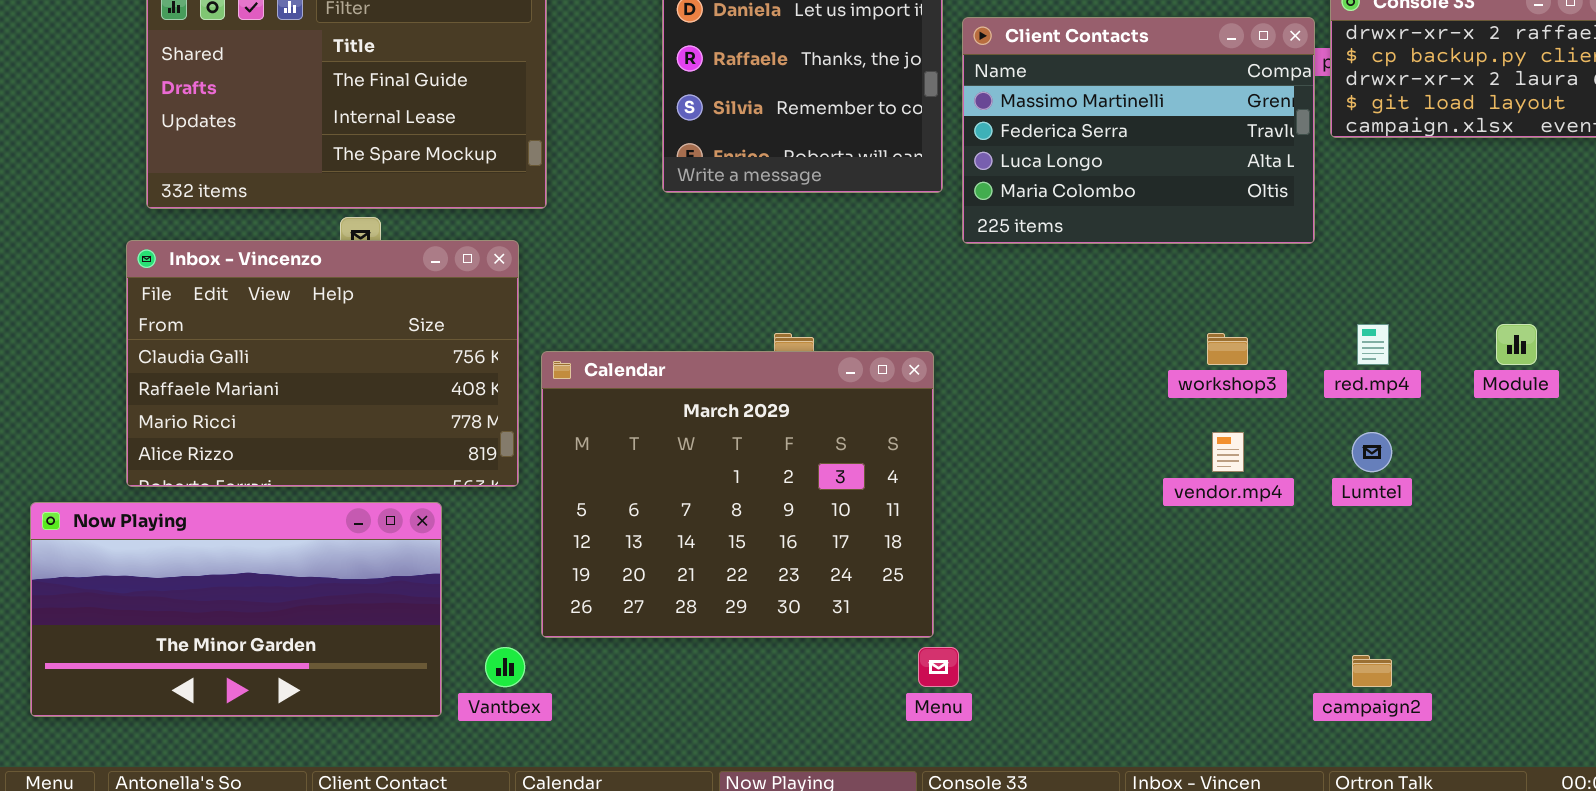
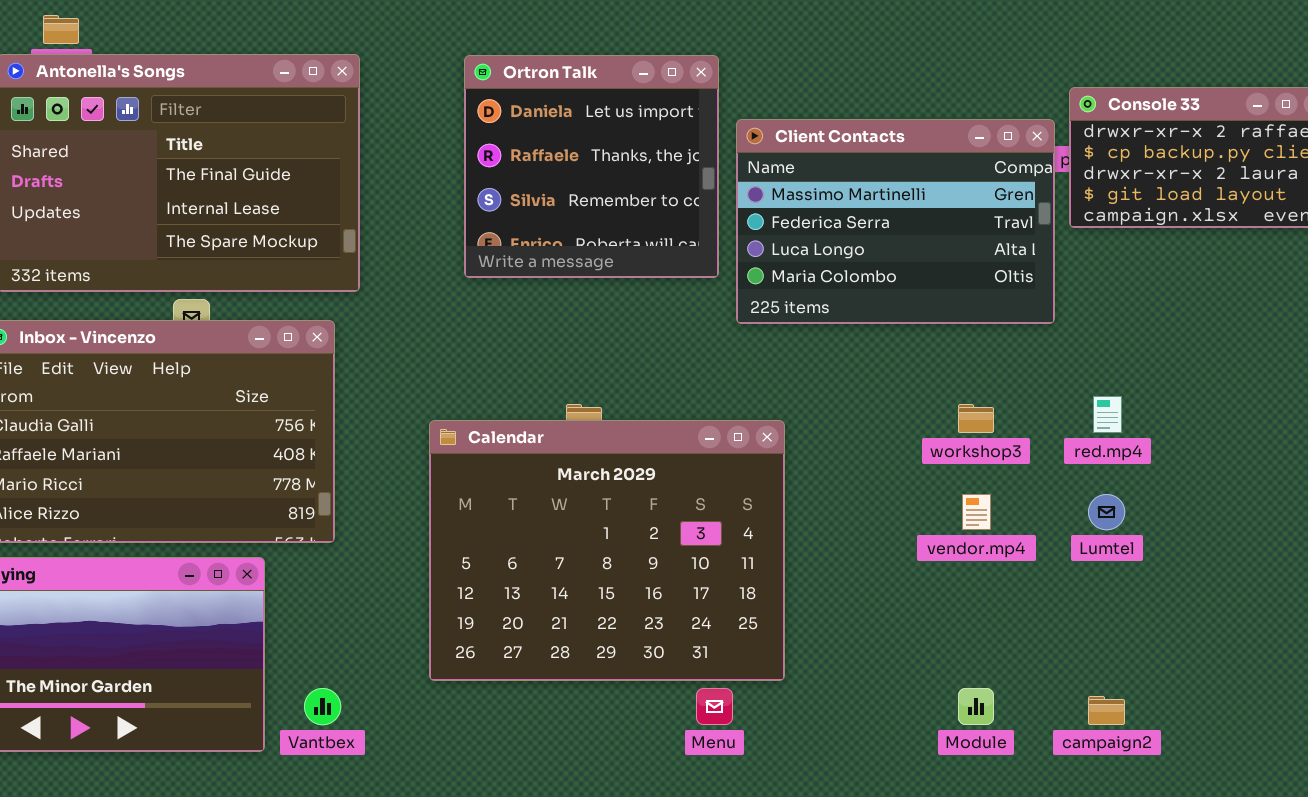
Module: [1496,324,1537,365] -> [958,688,994,725], moved
Calendar: [541,351,934,638] -> [429,420,785,681], moved

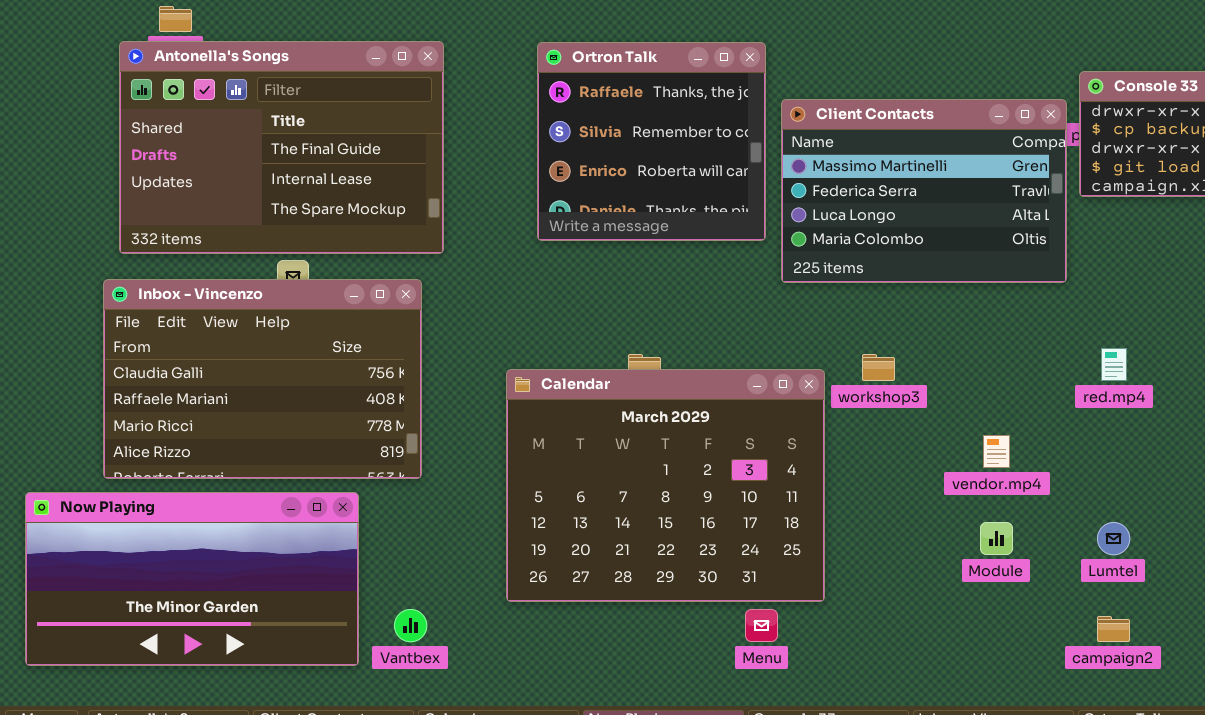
Ortron Talk: [464,55,719,278] -> [537,42,766,241], scrolled down 1 row
workshop3: [958,404,994,433] -> [862,354,895,381], moved
Lumtel: [1088,494,1125,530] -> [1097,522,1130,555], moved
Module: [958,688,994,725] -> [980,522,1013,555], moved

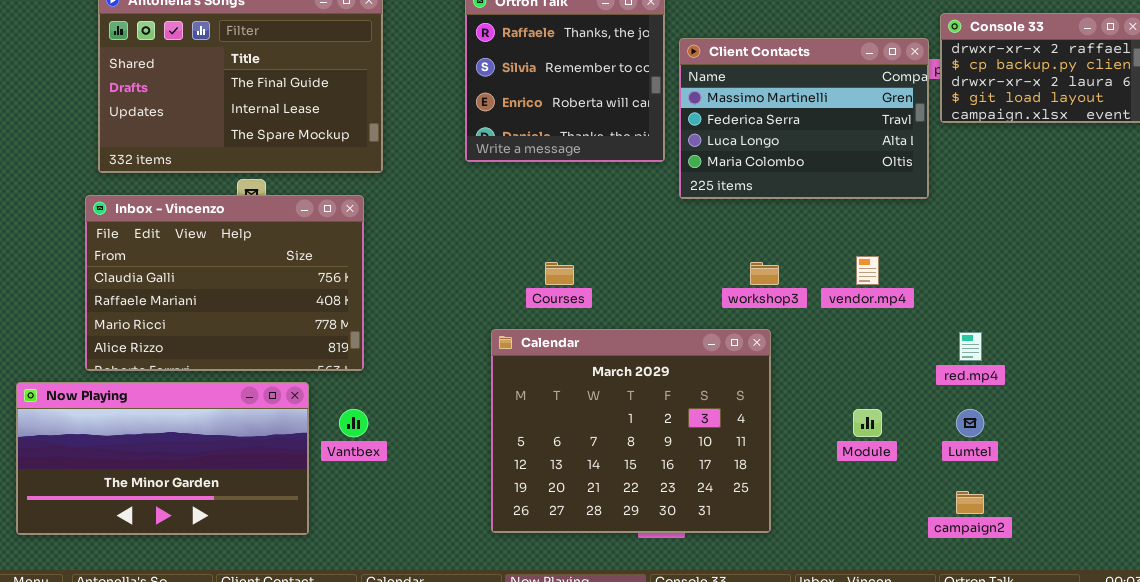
red.mp4: [1101,348,1127,381] -> [959,332,982,361], moved
Calendar: [506,369,825,602] -> [491,329,771,533], moved
vendor.mp4: [983,435,1010,468] -> [856,256,879,285], moved
Vantbex: [394,609,427,642] -> [339,409,368,437], moved

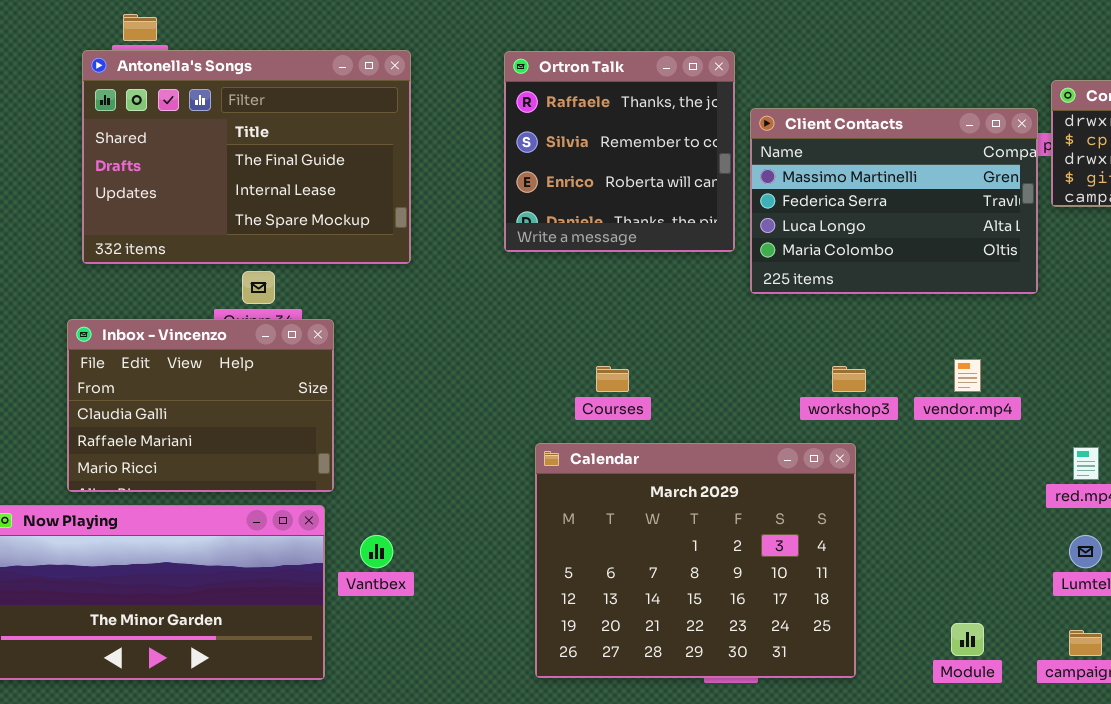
Inbox - Vincenzo: [85,195,364,371] -> [67,319,334,492], resized
Module: [853,409,882,437] -> [951,623,984,656], moved

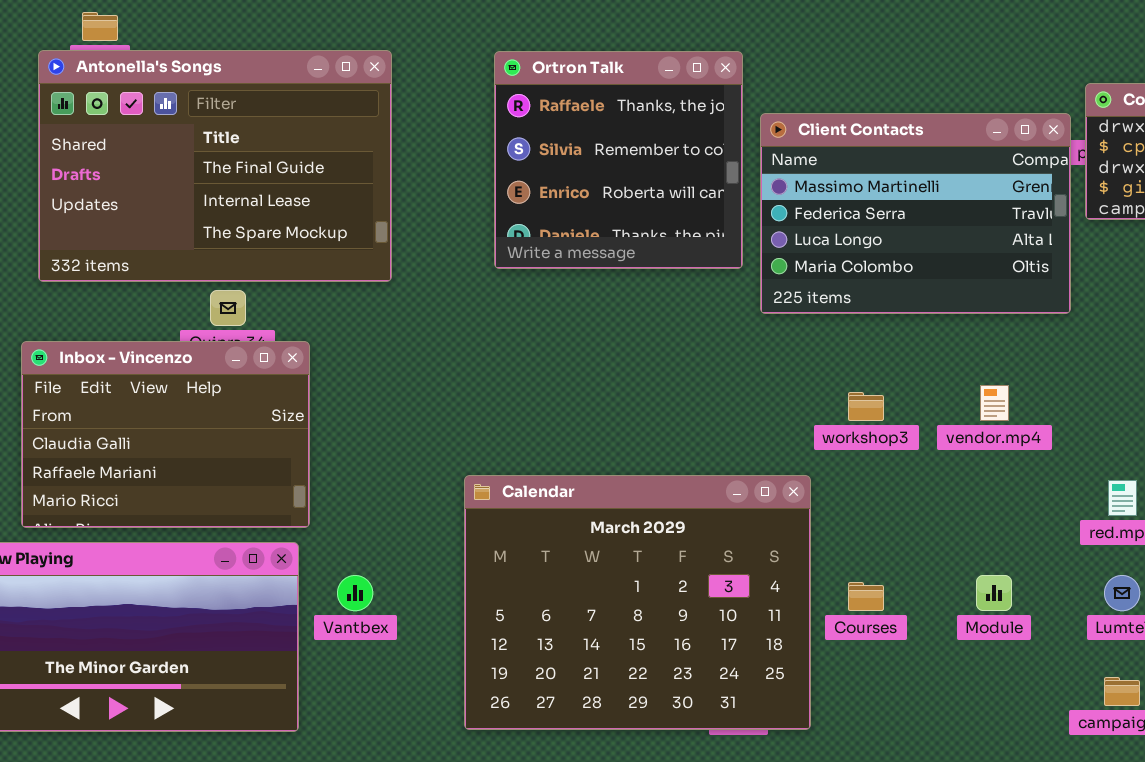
Courses: [596,366,629,392] -> [848,582,884,611], moved
Calendar: [535,443,856,678] -> [464,475,811,730], moved
Module: [951,623,984,656] -> [976,575,1012,611], moved

